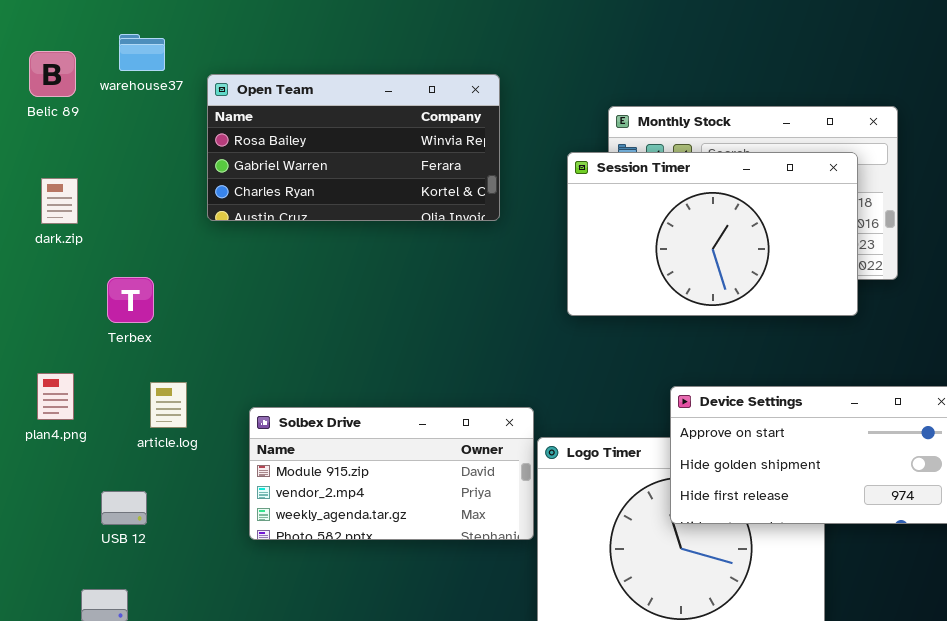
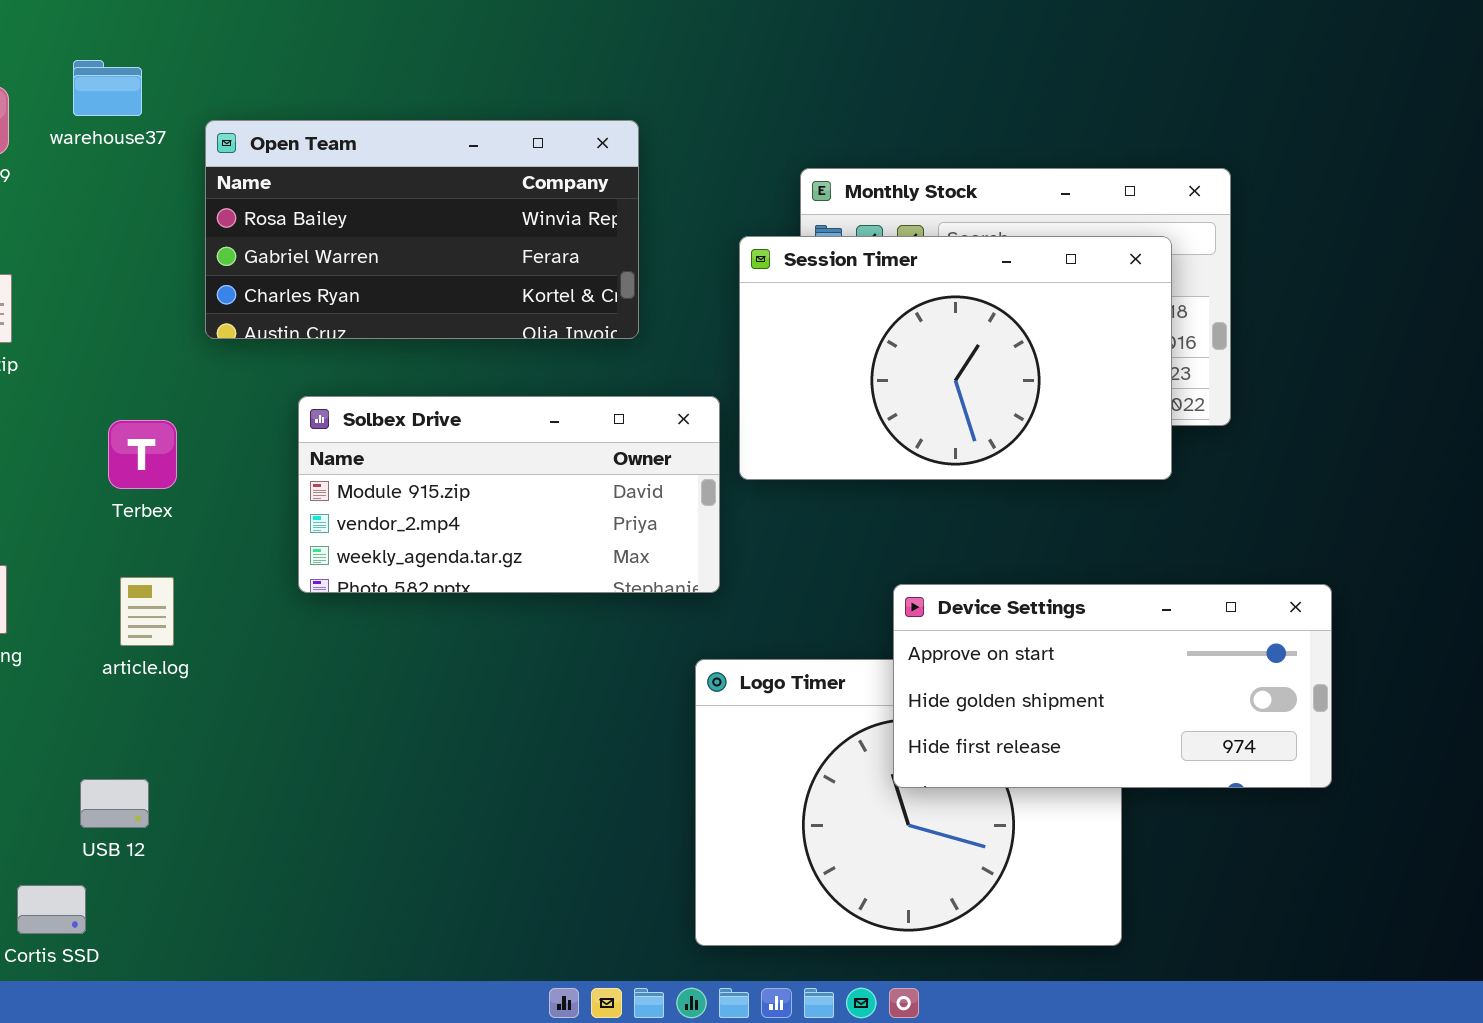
Terbex: [107,277,154,323] -> [108,420,177,489], moved
Solbex Drive: [249,407,534,540] -> [298,396,720,593], moved
USB 12: [101,491,147,525] -> [80,779,149,828], moved

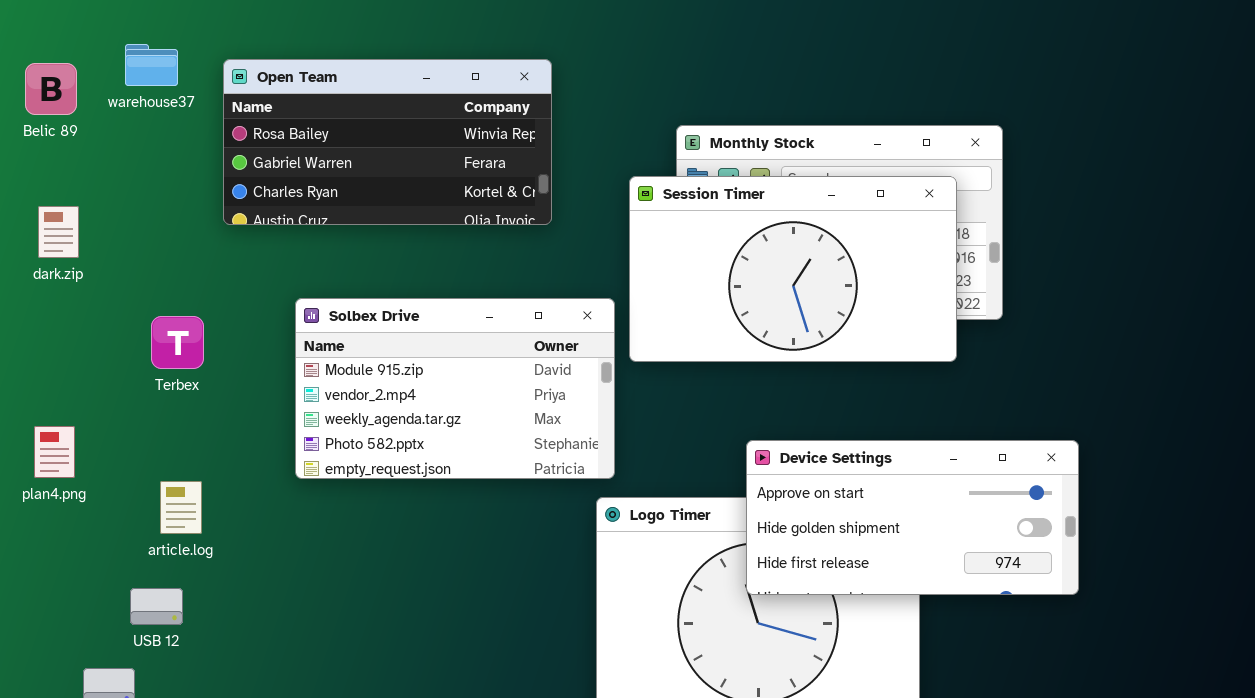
Open Team: [205,120,639,339] -> [223,59,552,225], moved
Solbex Drive: [298,396,720,593] -> [295,298,615,479], resized
article.log: [120,577,174,646] -> [160,481,202,534], moved

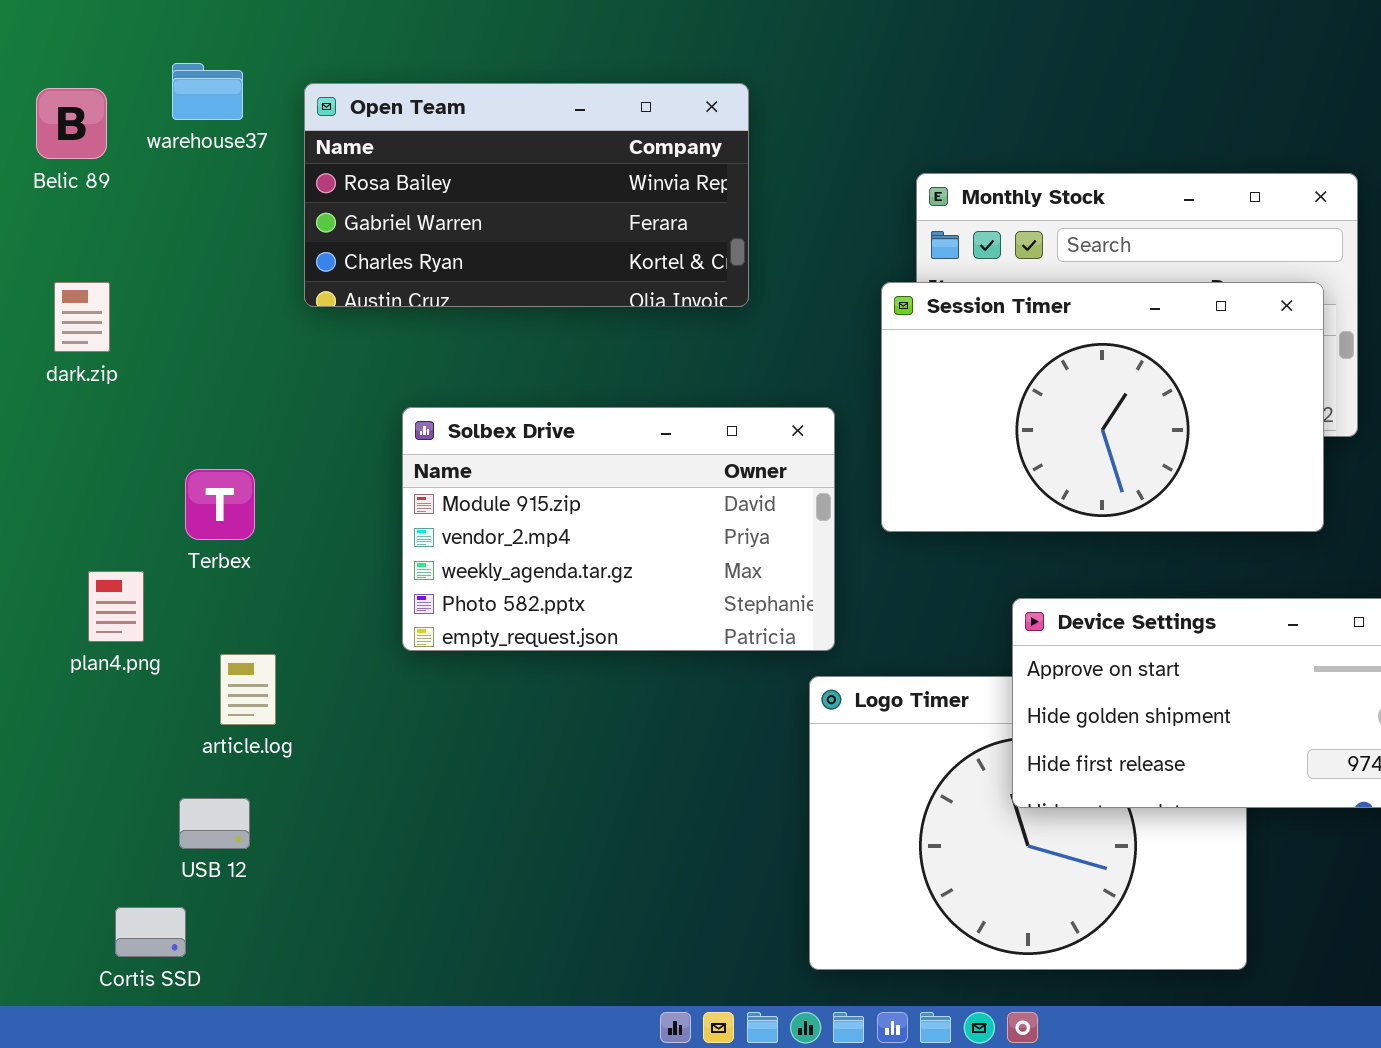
Session Timer: [629,176,957,362] -> [881,282,1324,532], moved
Terbex: [151,316,204,369] -> [185,469,255,540], moved
plan4.png: [34,426,75,478] -> [88,571,144,642], moved

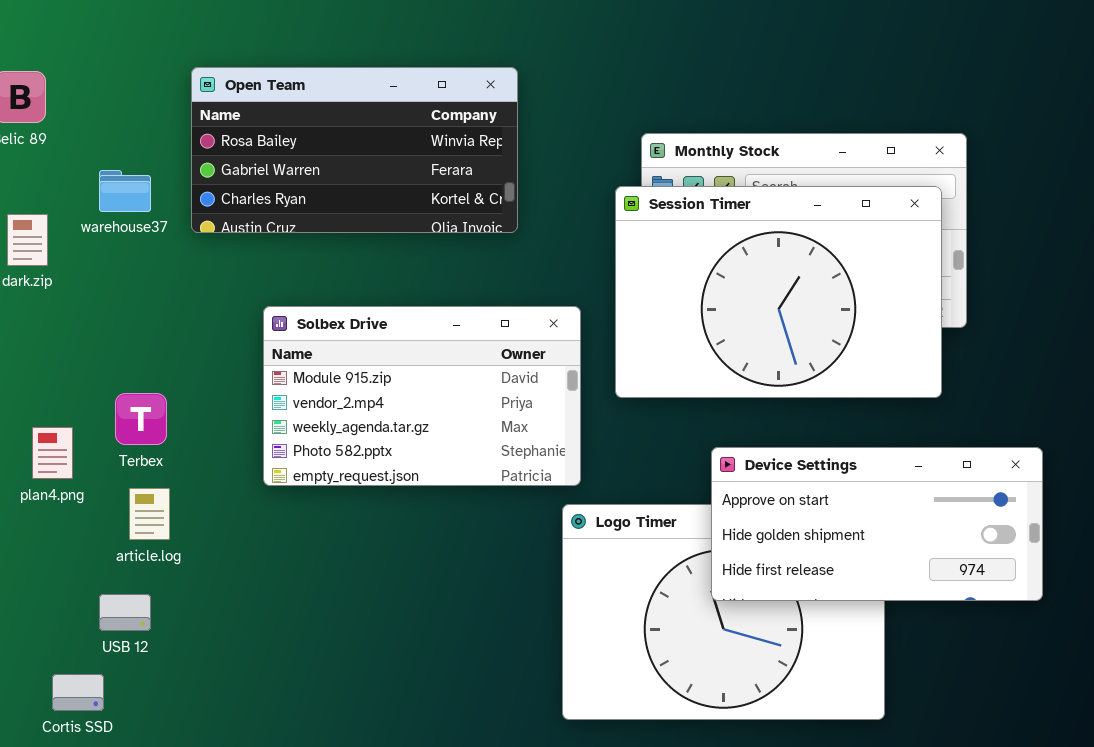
warehouse37: [172,63,243,120] -> [99,170,151,212], moved
Session Timer: [881,282,1324,532] -> [615,186,942,398], resized
Terbex: [185,469,255,540] -> [115,393,167,445], moved

